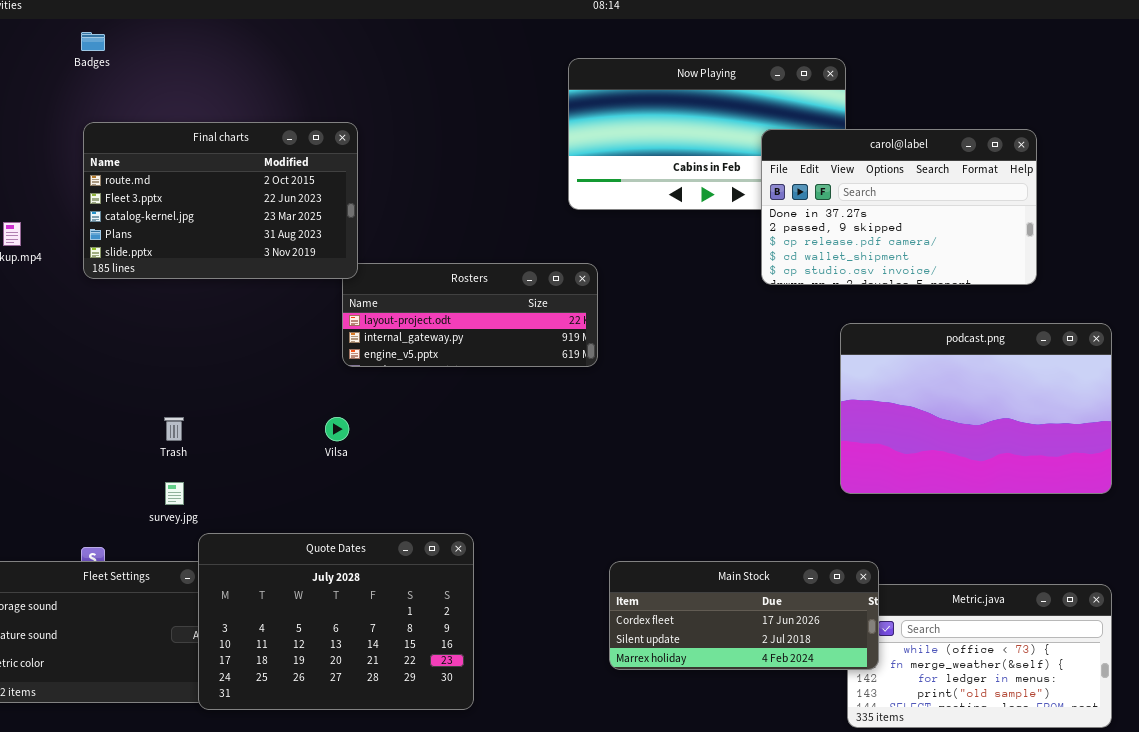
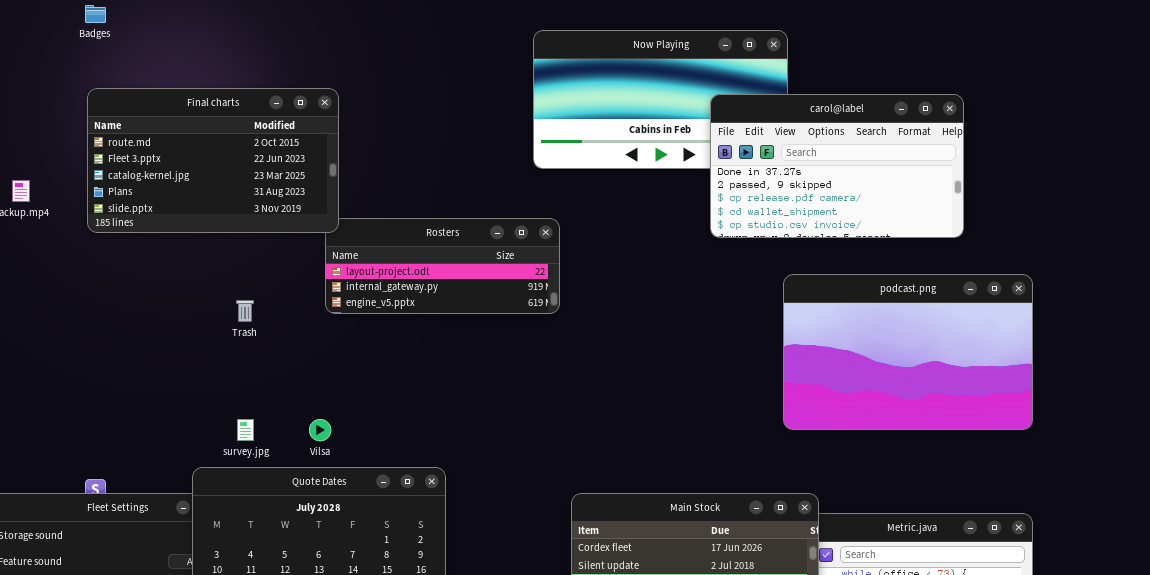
Trash: [164,417,184,441] -> [236,300,254,322], moved
Vilsa: [325,417,349,441] -> [309,419,331,441], moved
survey.jpg: [165,482,184,505] -> [237,419,254,441], moved

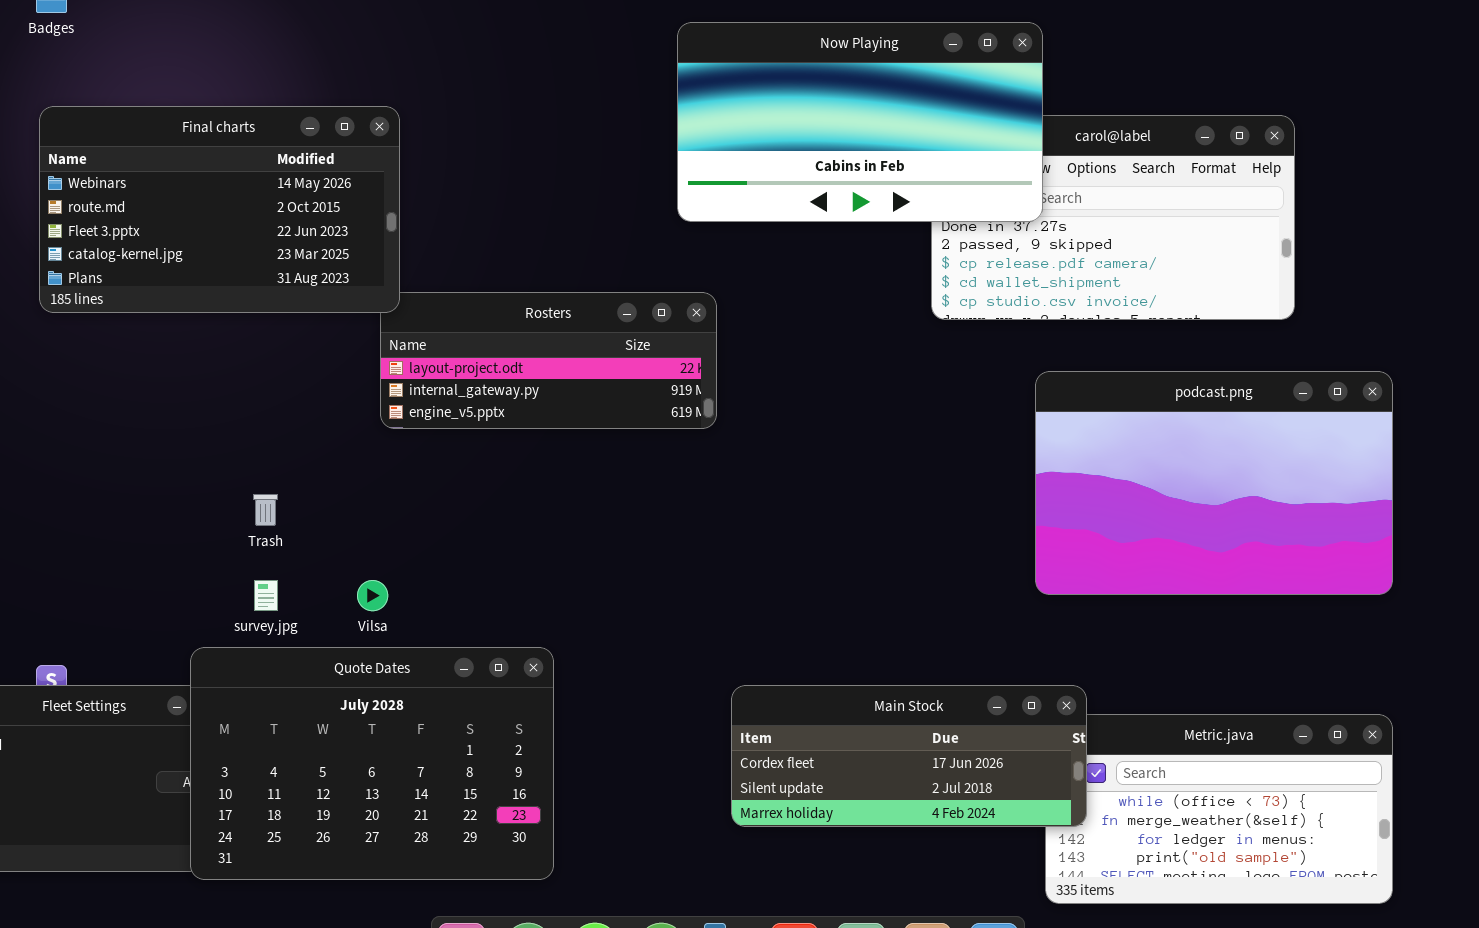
Now Playing: [533,30,788,169] -> [677,22,1043,222], raised
Final charts: [87,88,339,233] -> [39,106,400,313], scrolled up 1 row
Trash: [236,300,254,322] -> [253,494,278,526], moved

